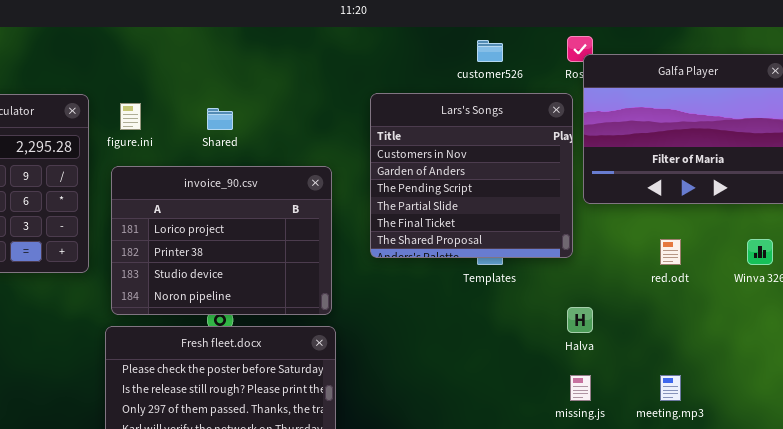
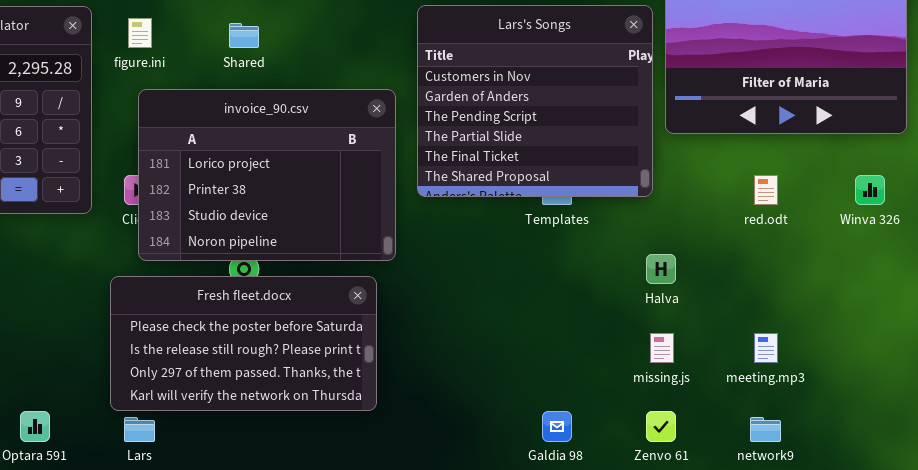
invoice_90.csv: [111,166,332,315] -> [138,89,396,261], moved

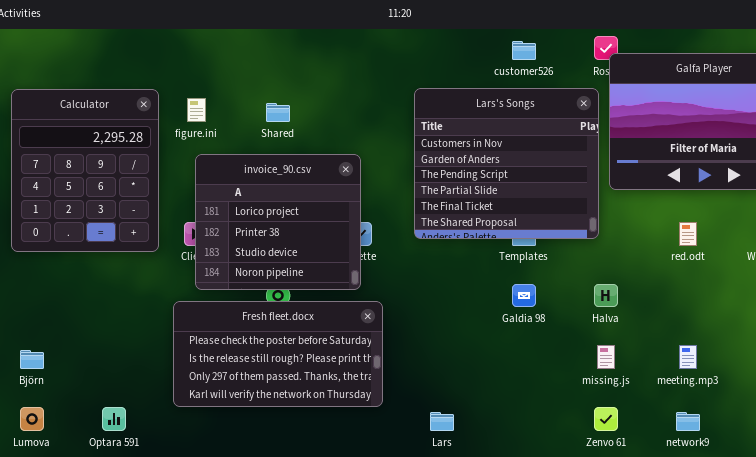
invoice_90.csv: [138,89,396,261] -> [195,154,361,290], resized
Galdia 98: [542,411,572,442] -> [512,284,536,307], moved
Lars: [124,417,155,442] -> [430,412,454,431], moved

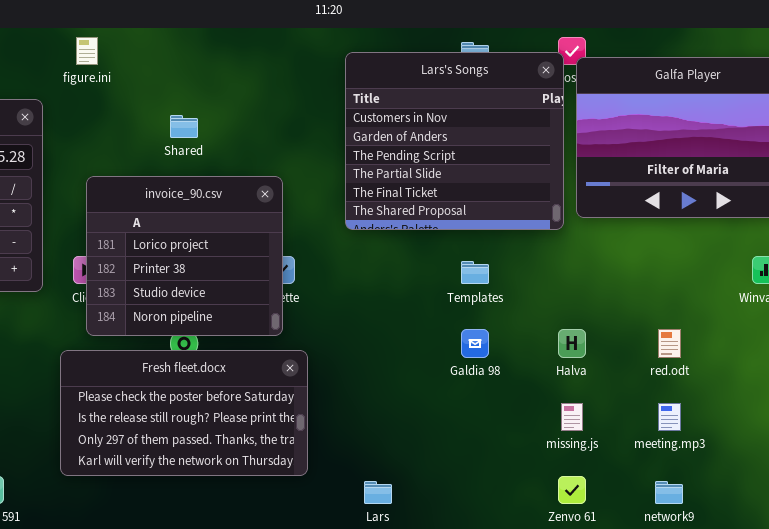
Lars's Songs: [414,88,599,239] -> [345,52,564,230], moved
figure.ini: [187,98,206,122] -> [76,37,98,65], moved
red.odt: [679,222,697,246] -> [658,329,681,358], moved

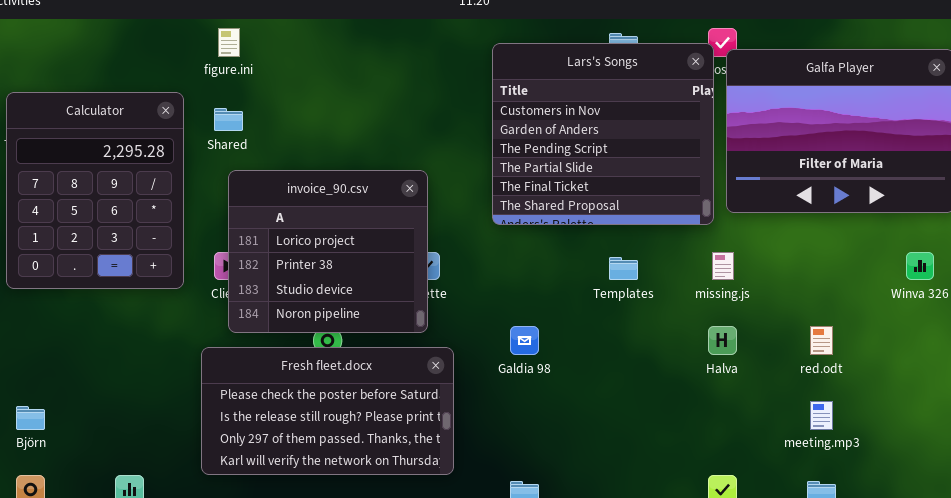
Shared: [170,115,198,138] -> [214,108,243,131], moved
Galdia 98: [461,329,489,358] -> [510,326,539,355], moved
missing.js: [561,403,583,431] -> [712,252,734,280], moved

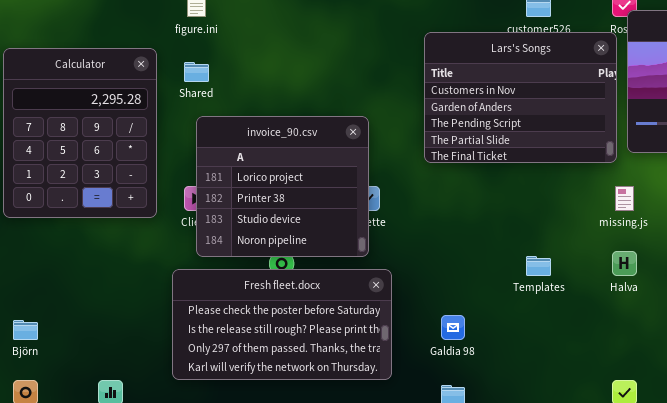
Lars's Songs: [492,43,714,225] -> [424,32,617,163], resized
Templates: [609,257,638,280] -> [526,256,551,276], moved
Galdia 98: [510,326,539,355] -> [441,315,465,340], moved

